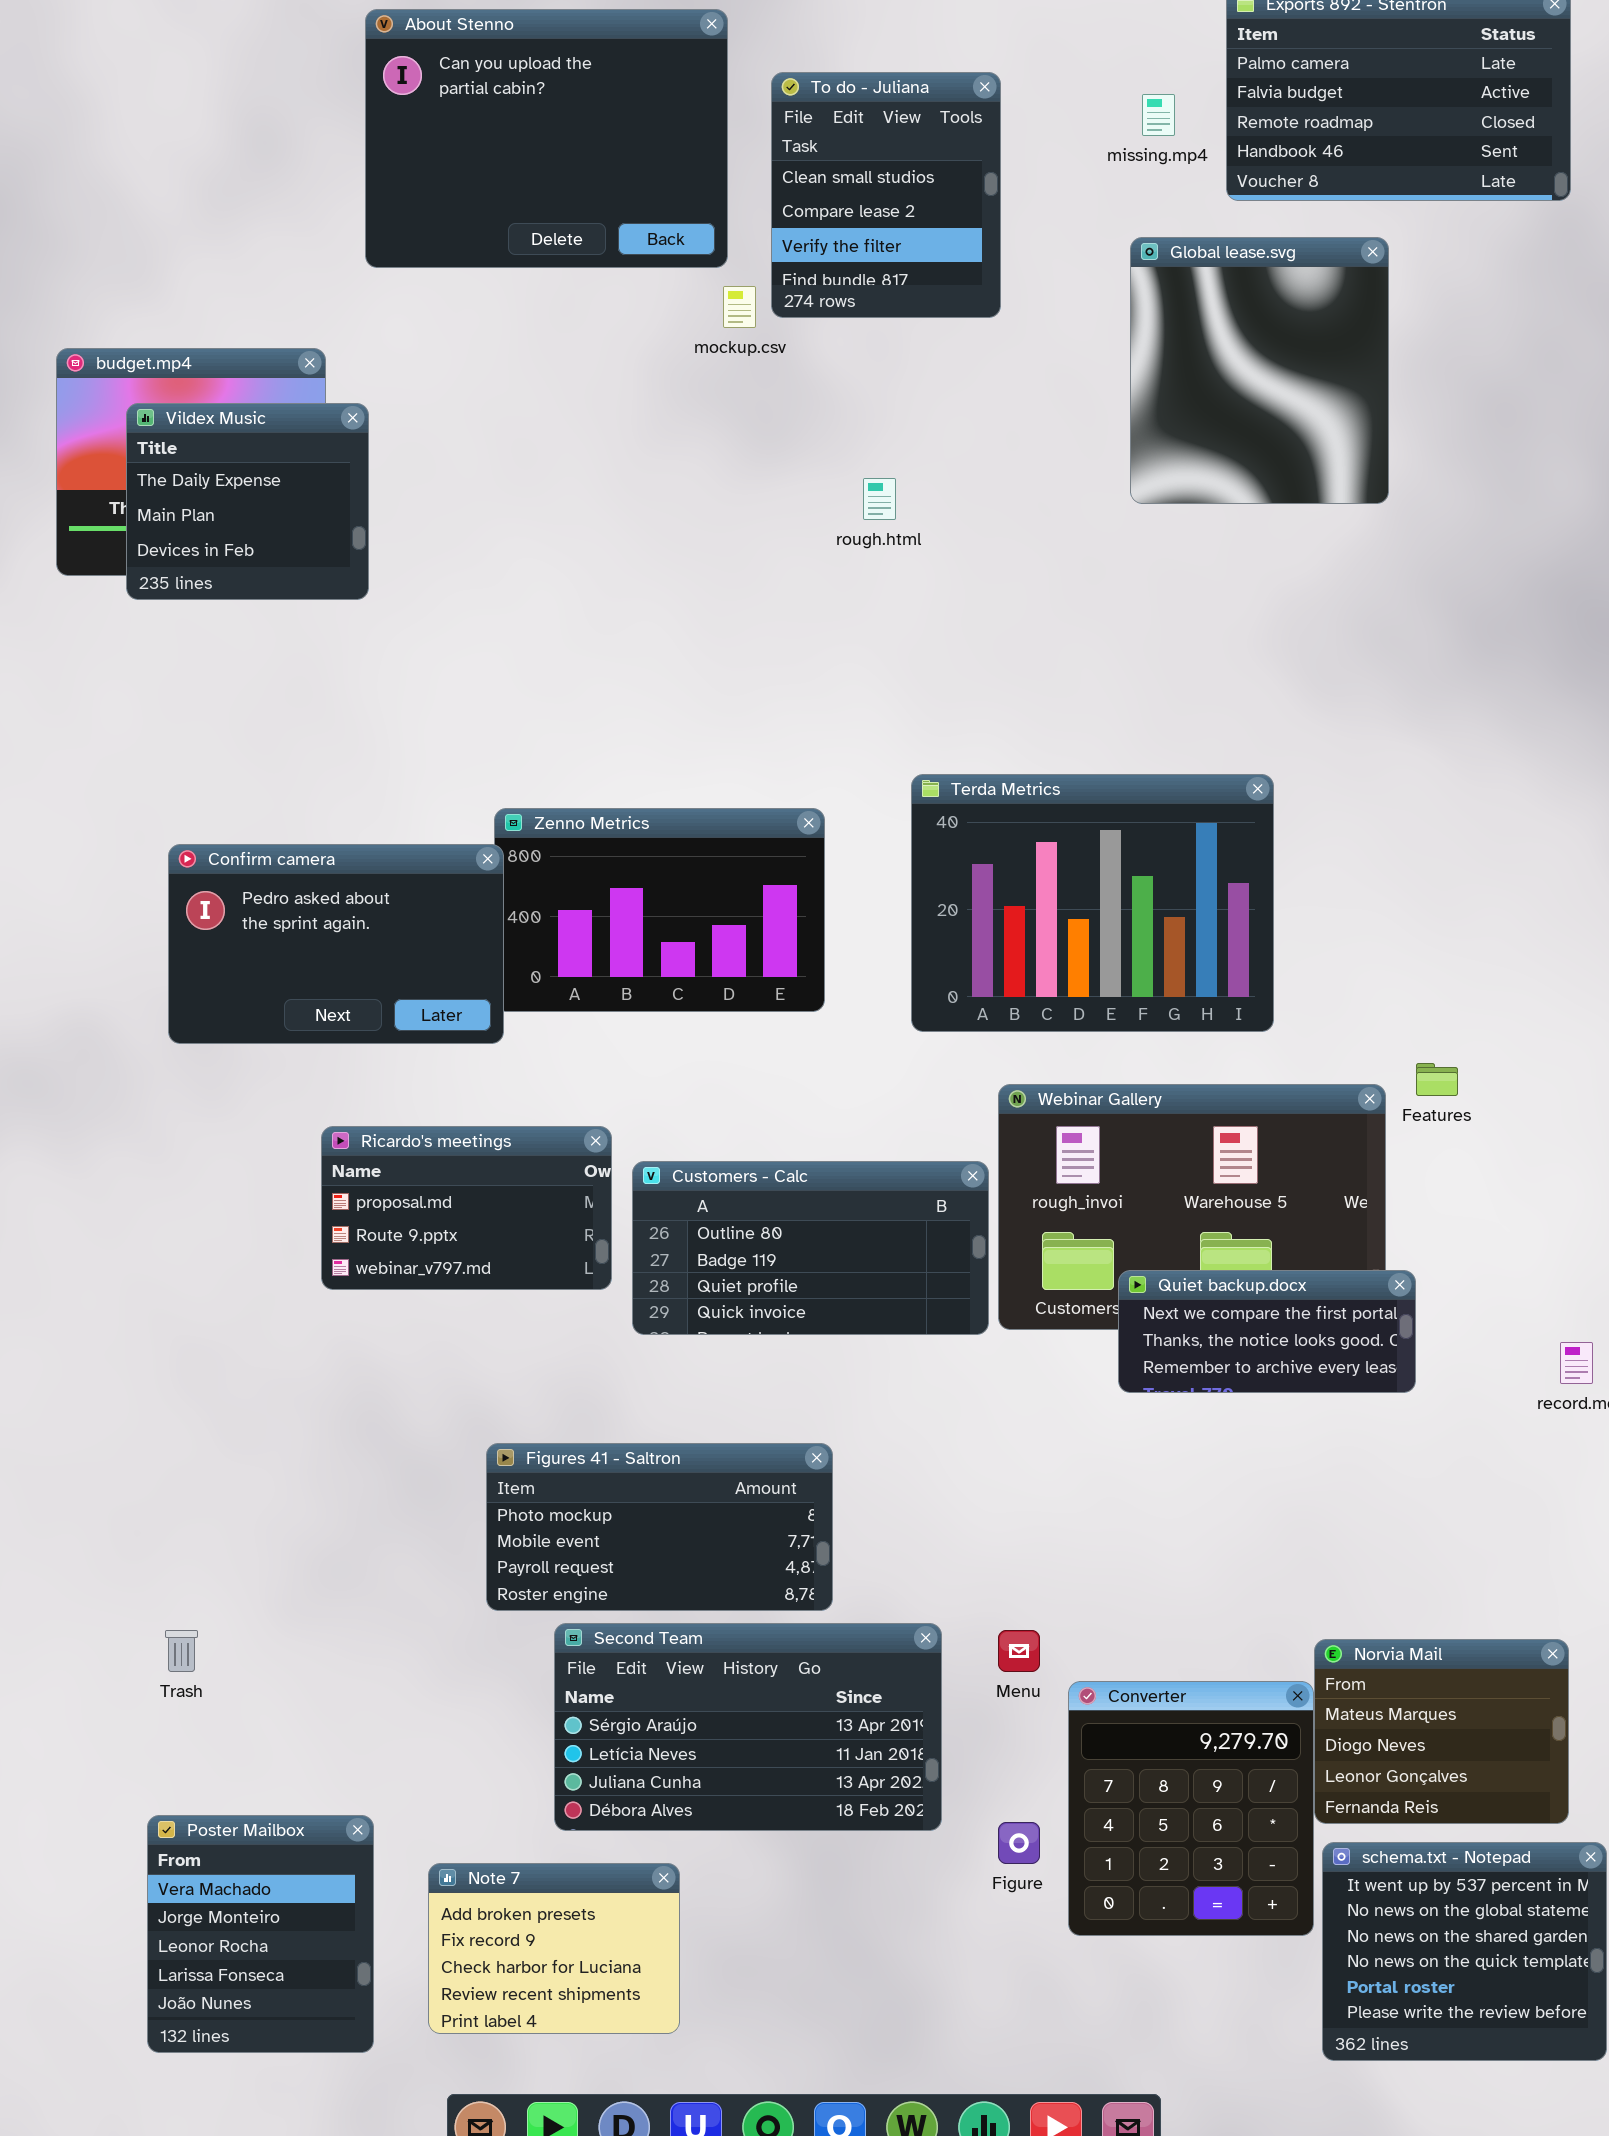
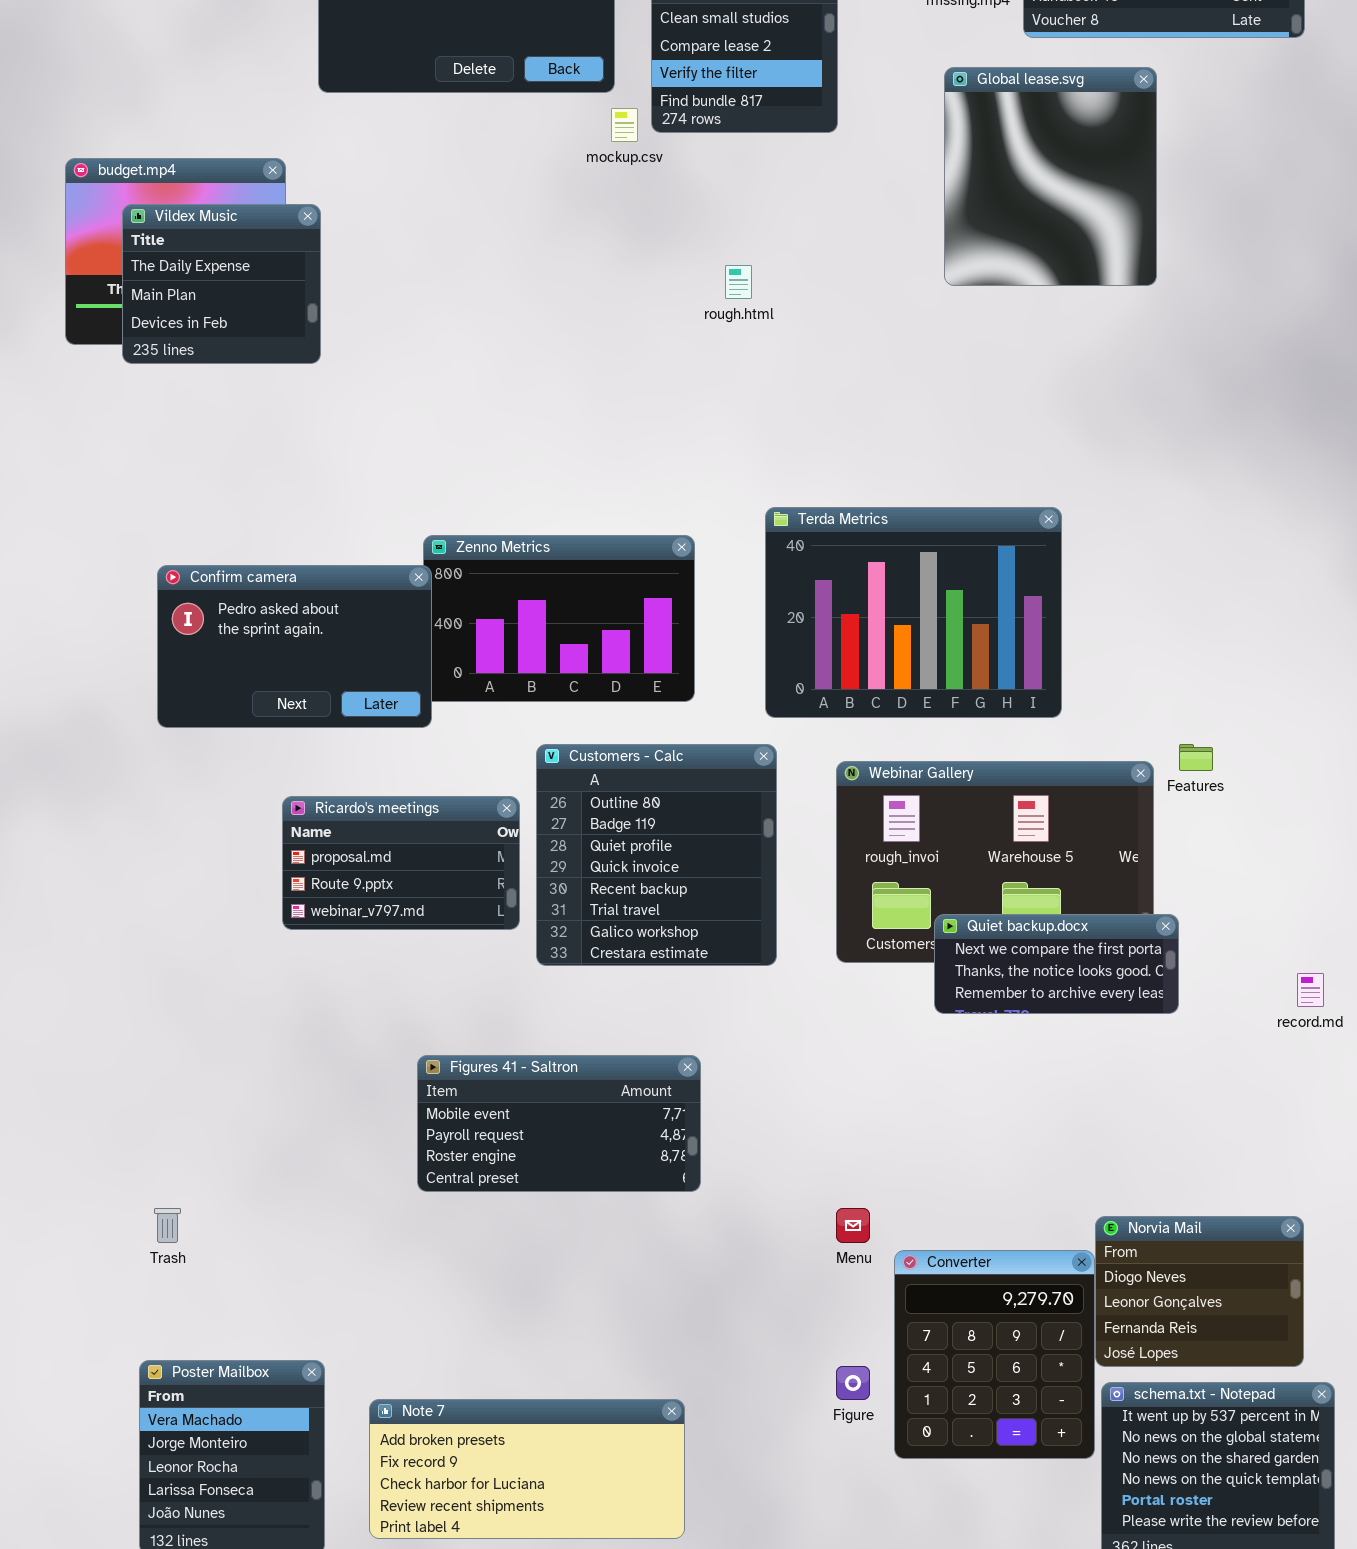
Customers - Calc: [632,1161,989,1335] -> [536,744,777,966], resized
Figures 41 - Saltron: [486,1443,833,1611] -> [417,1055,701,1192], scrolled down 1 row
Second Team: [554,1623,942,1831] -> none, closed
Norvia Mail: [1314,1639,1569,1824] -> [1095,1216,1304,1367], scrolled down 1 row
Note 7: [428,1863,680,2034] -> [369,1399,685,1539], resized

